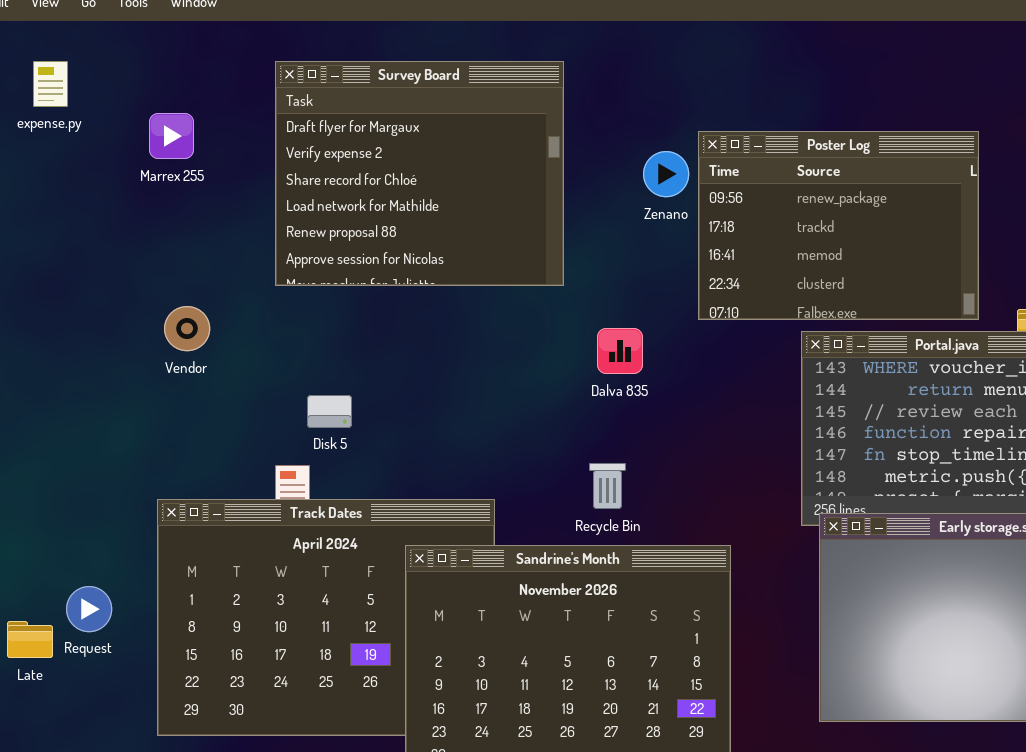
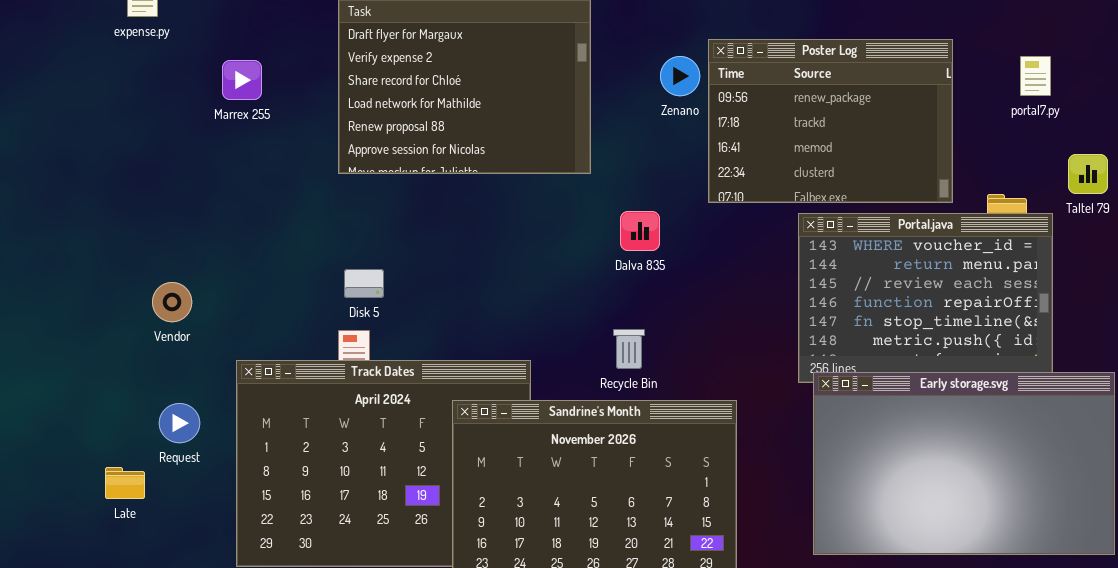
Marrex 255: [149,113,194,159] -> [222,60,262,100], moved
Vendor: [164,306,210,351] -> [152,282,192,322], moved
Disk 5: [307,395,352,428] -> [344,269,384,298], moved
Request: [66,586,112,632] -> [159,403,200,443], moved

